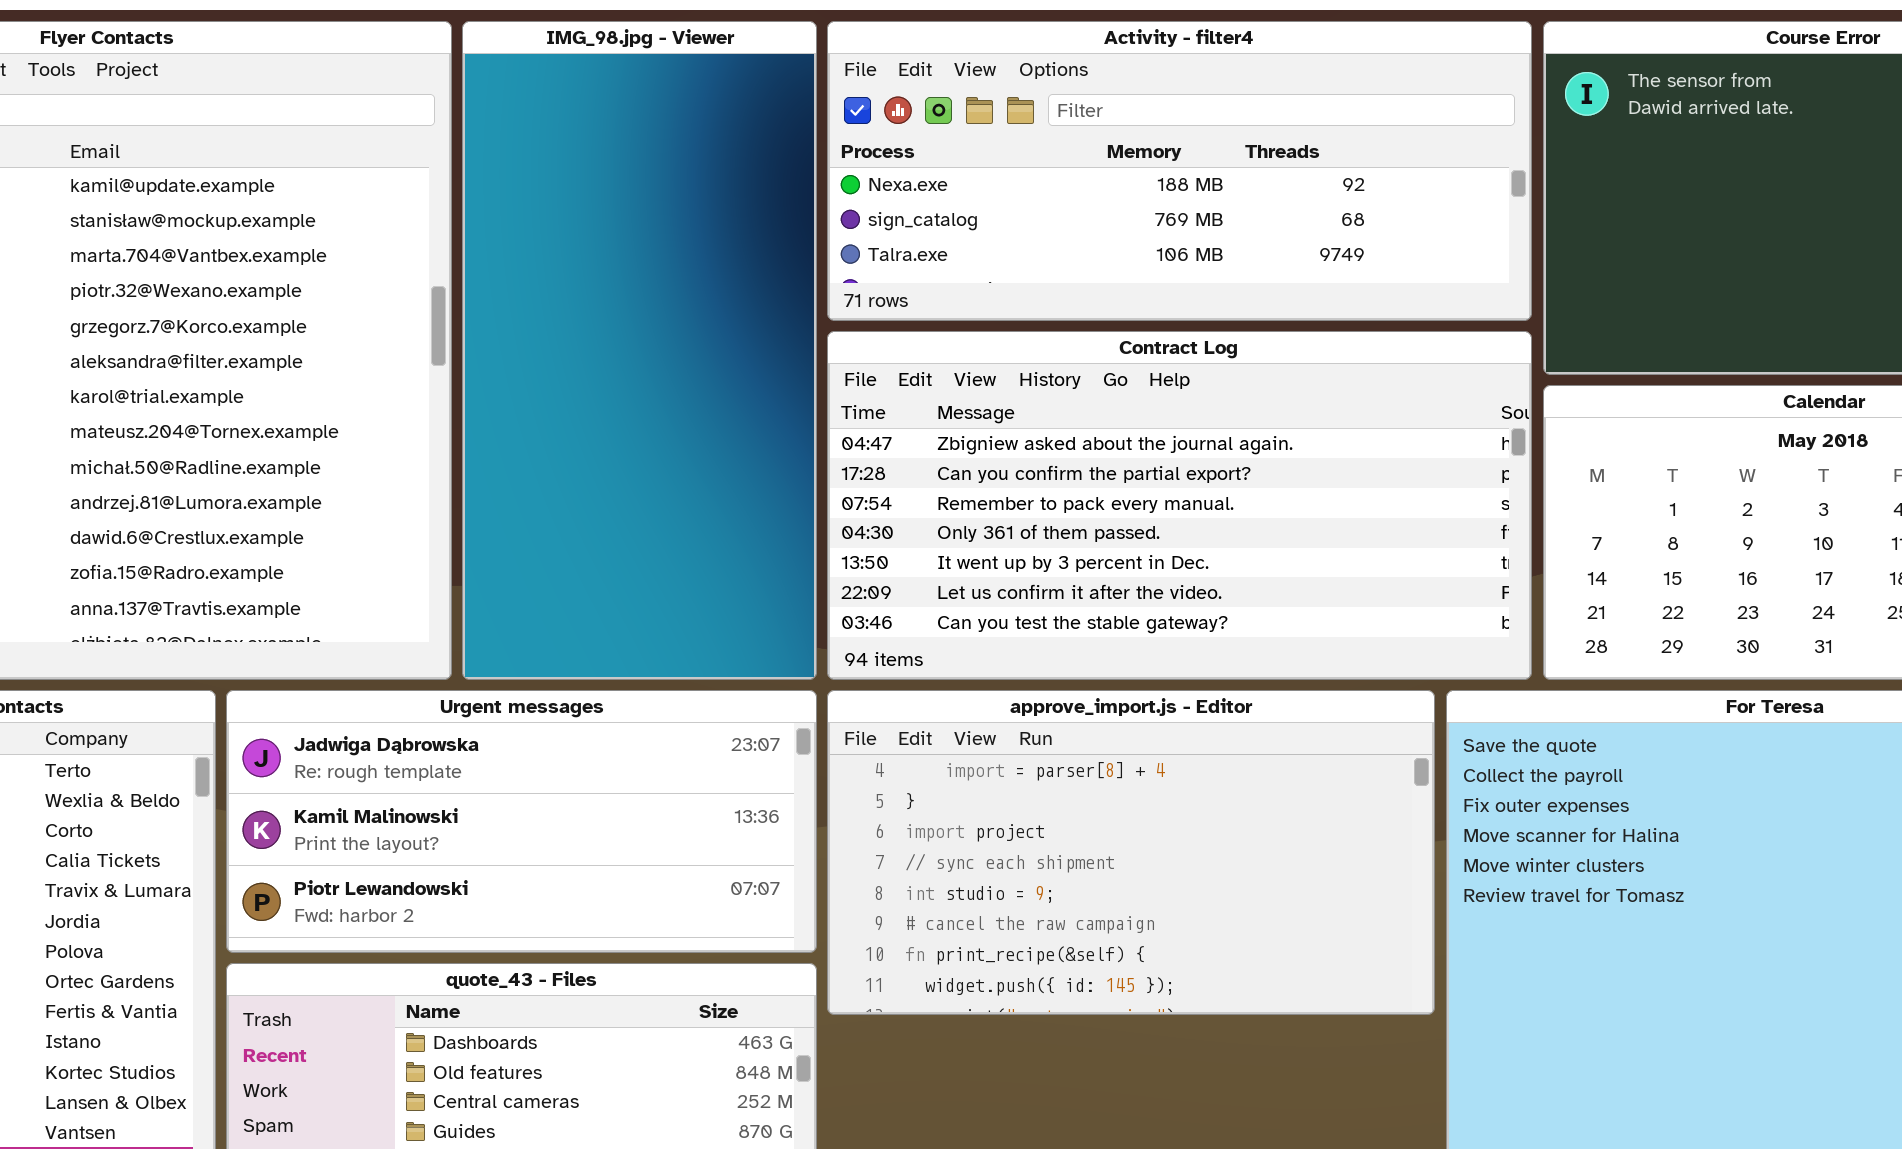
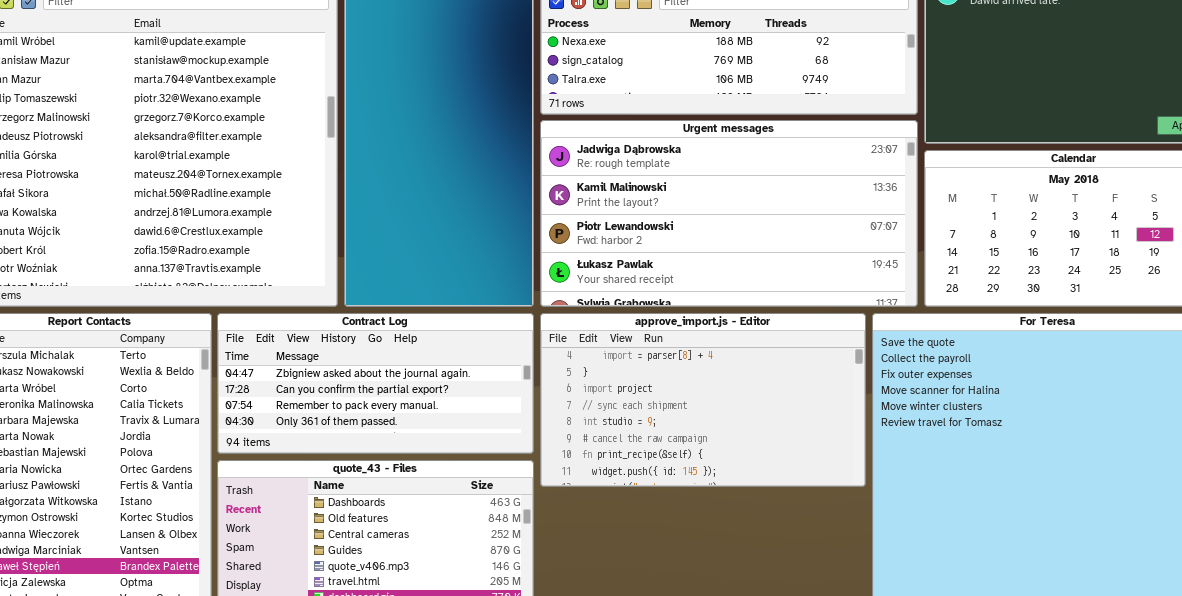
Contract Log: [827,331,1532,680] -> [217,313,534,454], moved, resized
Urgent messages: [226,690,817,953] -> [540,120,918,307], moved, resized

